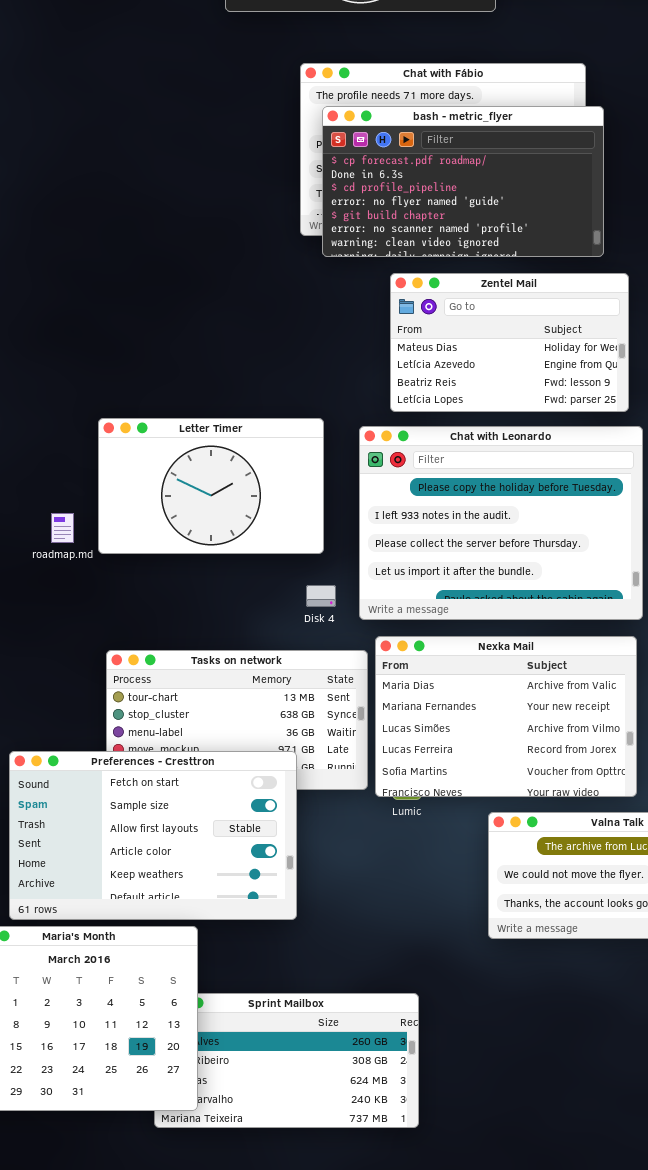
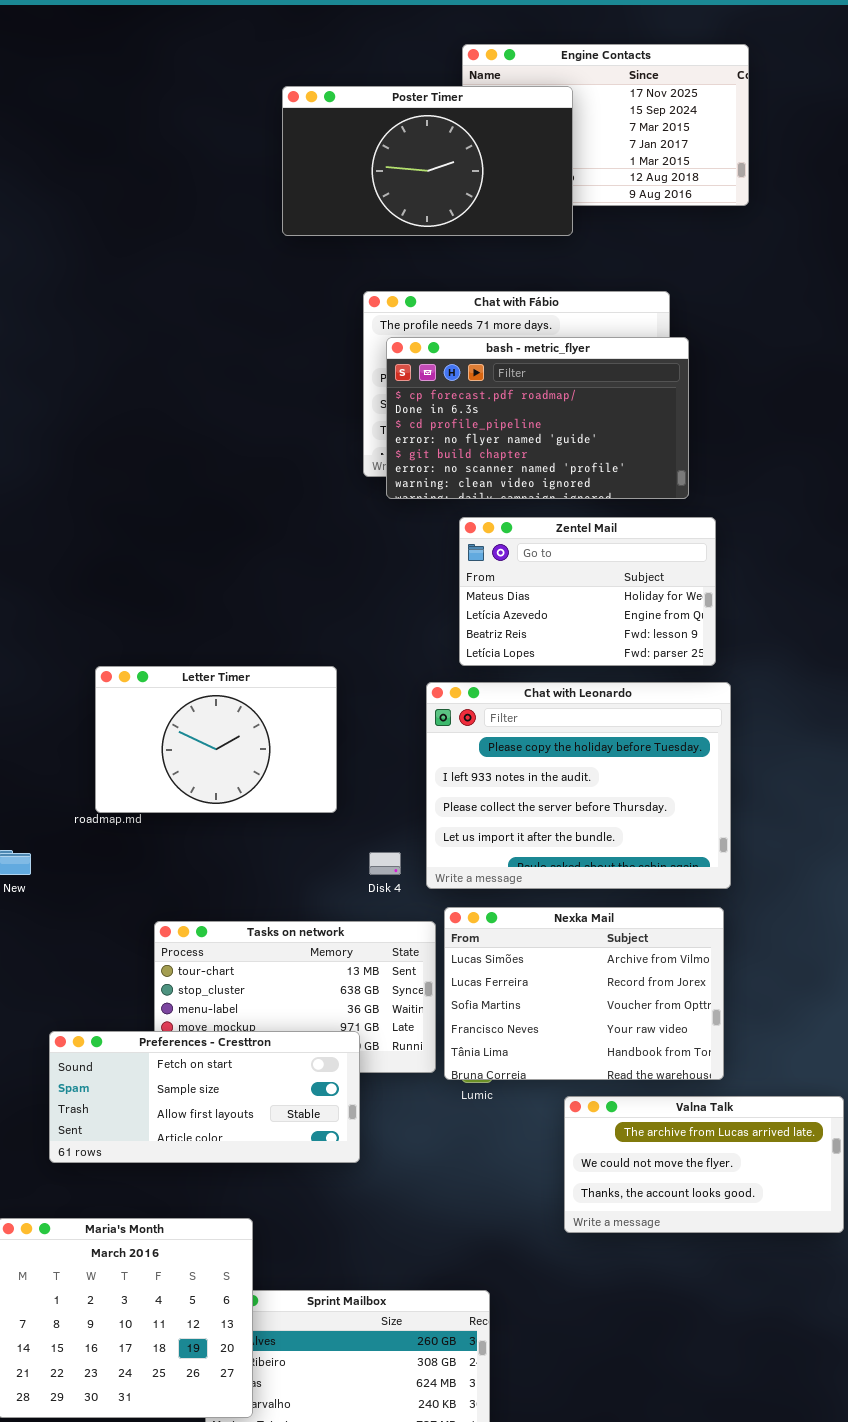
Letter Timer: [98,418,324,554] -> [95,666,337,813], moved
Nexka Mail: [375,636,637,797] -> [444,907,724,1080], scrolled down 2 rows
Preferences - Cresttron: [9,751,297,920] -> [49,1031,360,1163], resized

